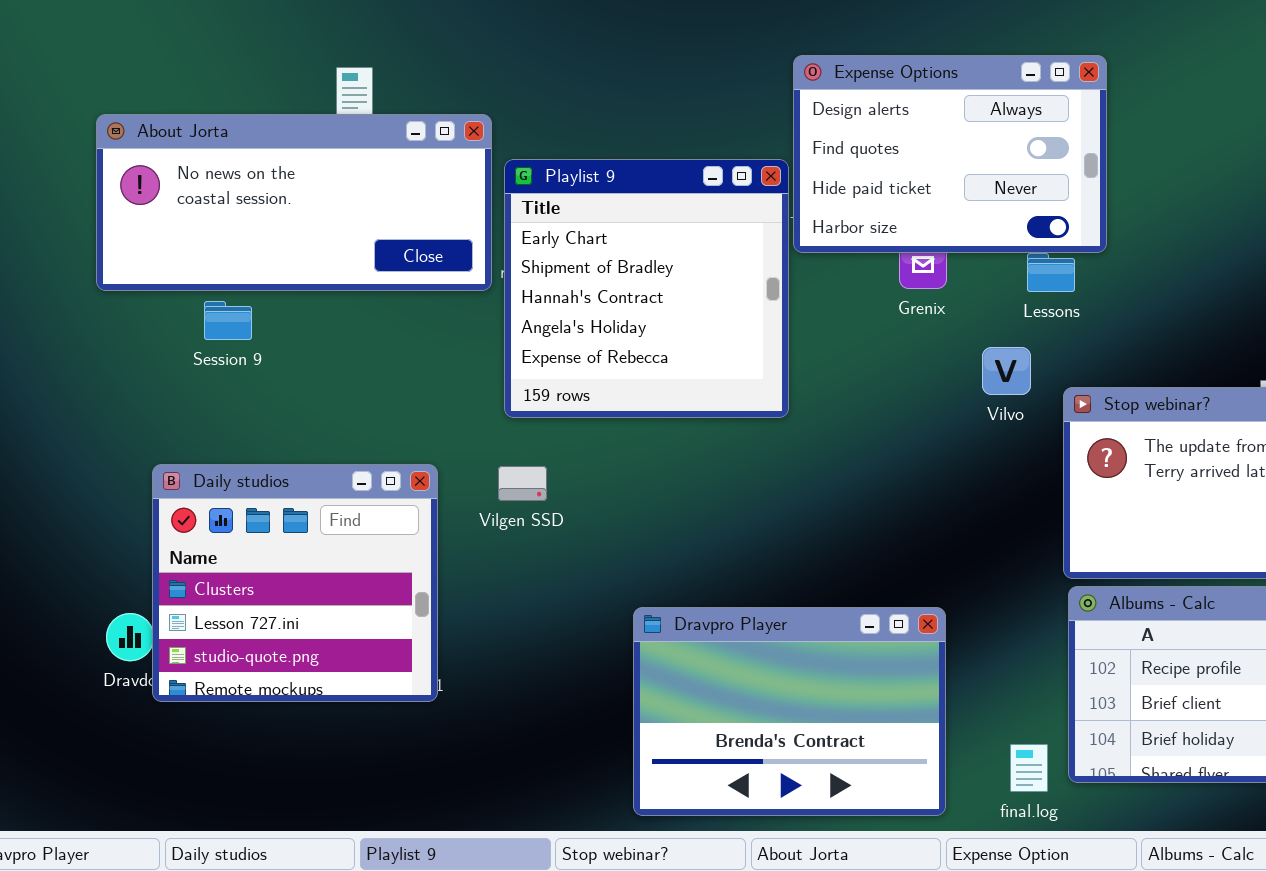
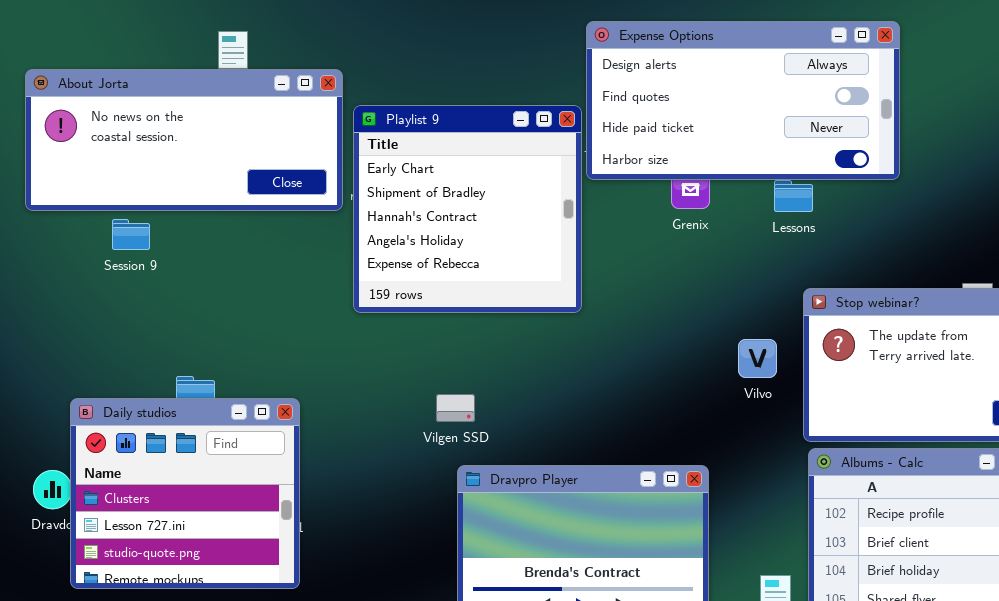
Expense Options: [793,55,1107,253] -> [586,21,900,180], resized
Vilvo: [982,347,1031,395] -> [738,339,777,378], moved
Daily studios: [152,464,438,702] -> [70,398,300,589], moved
Vilgen SSD: [498,466,547,501] -> [436,394,475,422], moved

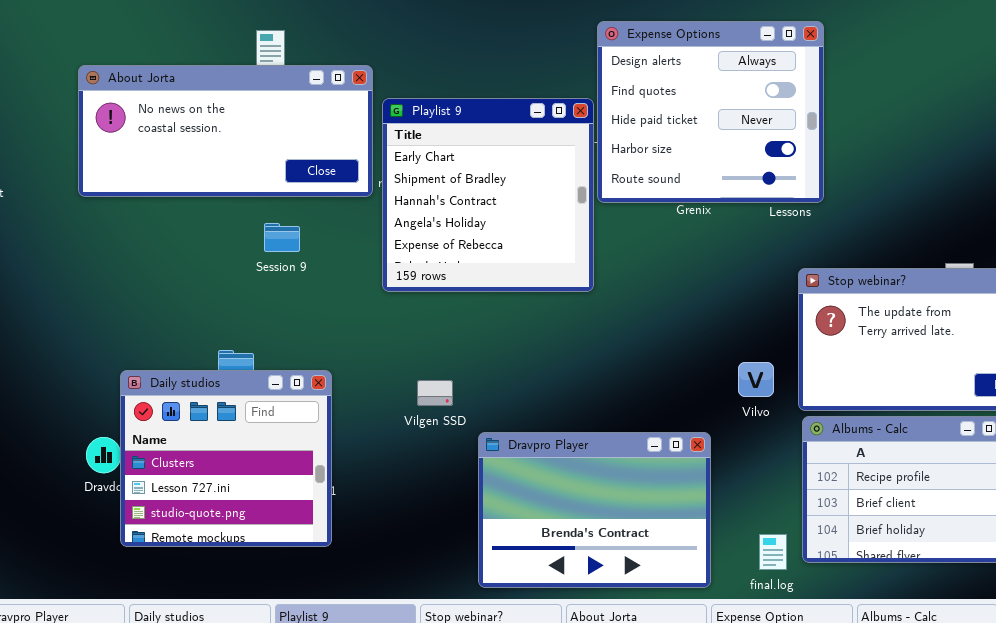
Expense Options: [586,21,900,180] -> [597,21,824,203], resized
Session 9: [112,219,150,250] -> [264,223,300,252], moved
Vilvo: [738,339,777,378] -> [738,362,774,397], moved
Vilgen SSD: [436,394,475,422] -> [417,380,453,406], moved

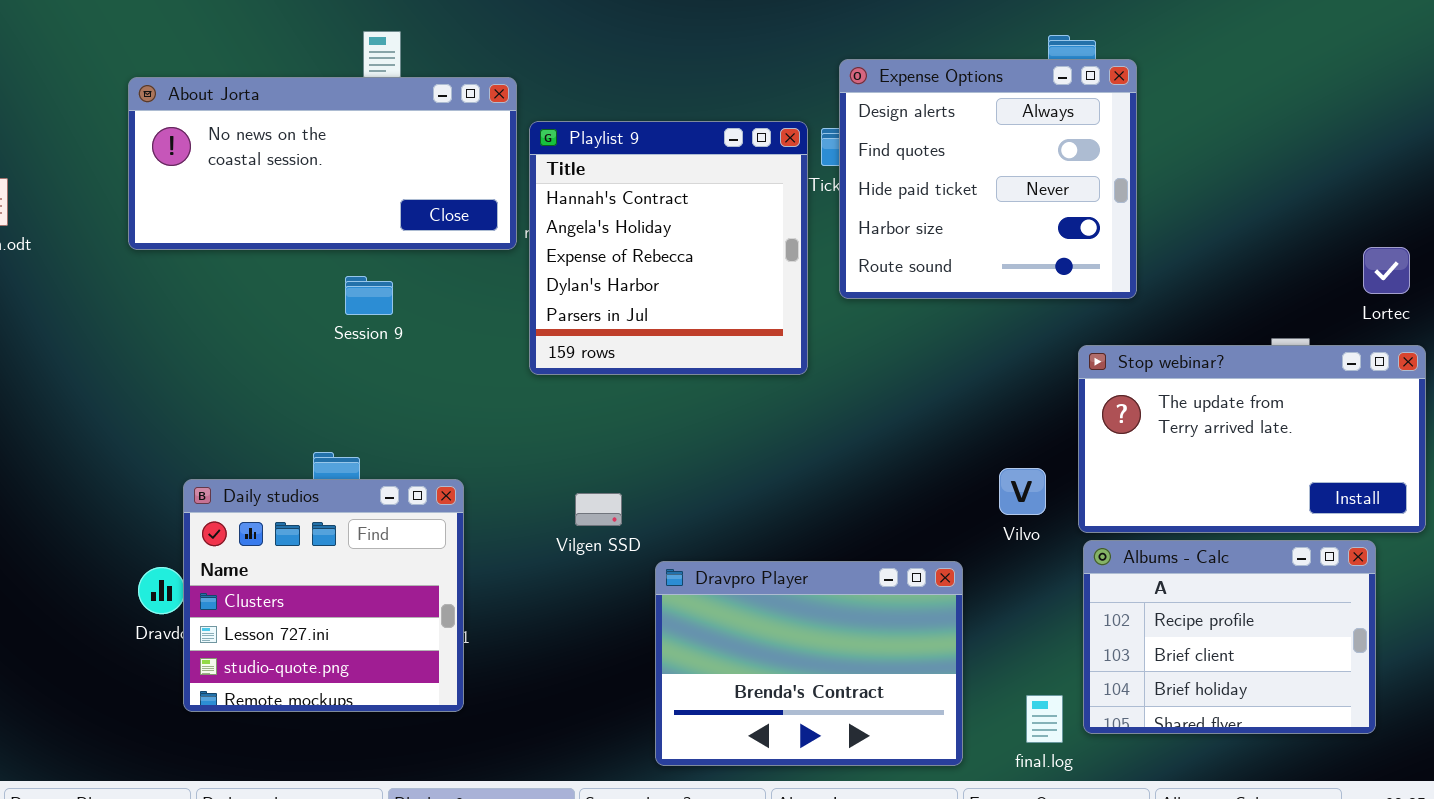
Expense Options: [597,21,824,203] -> [839,59,1137,299], moved
Playlist 9: [382,98,594,292] -> [529,121,808,375], scrolled down 2 rows
Session 9: [264,223,300,252] -> [345,276,393,315], moved

